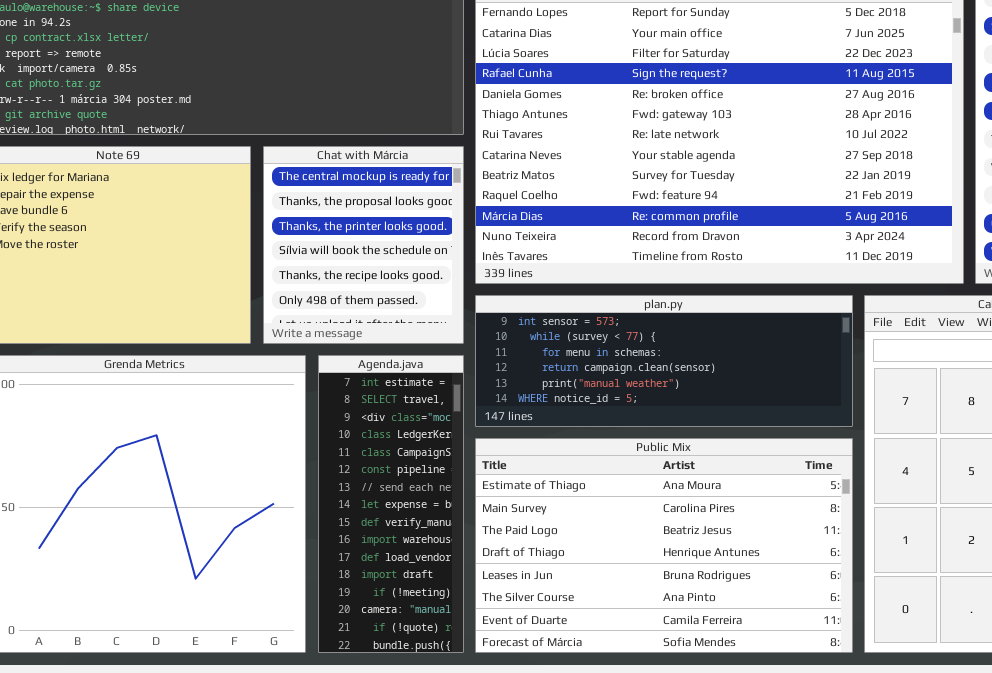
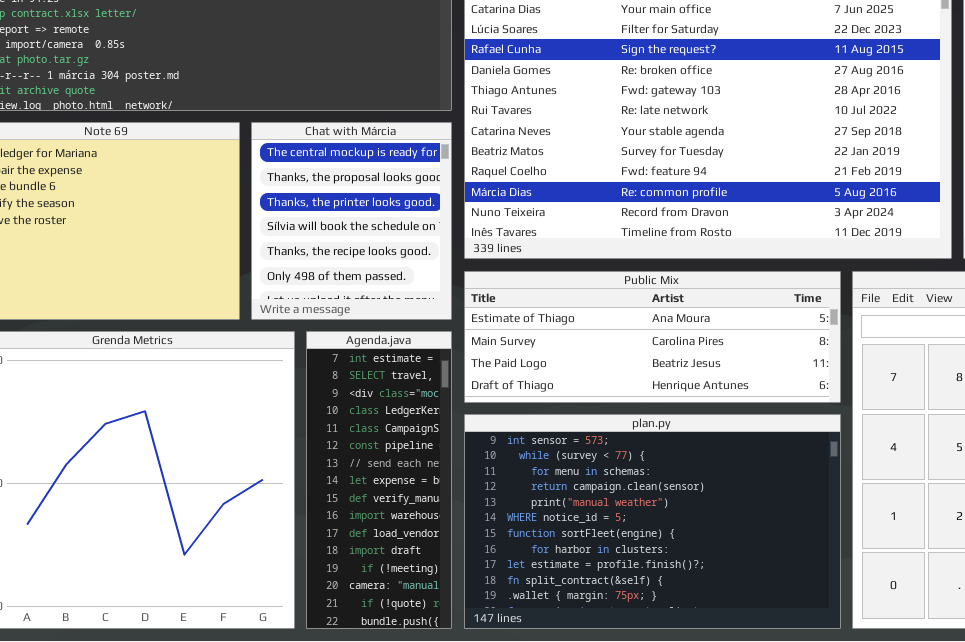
plan.py: [475,295,853,427] -> [464,414,841,629], moved, resized
Public Mix: [475,438,853,653] -> [464,271,841,403], moved, resized

